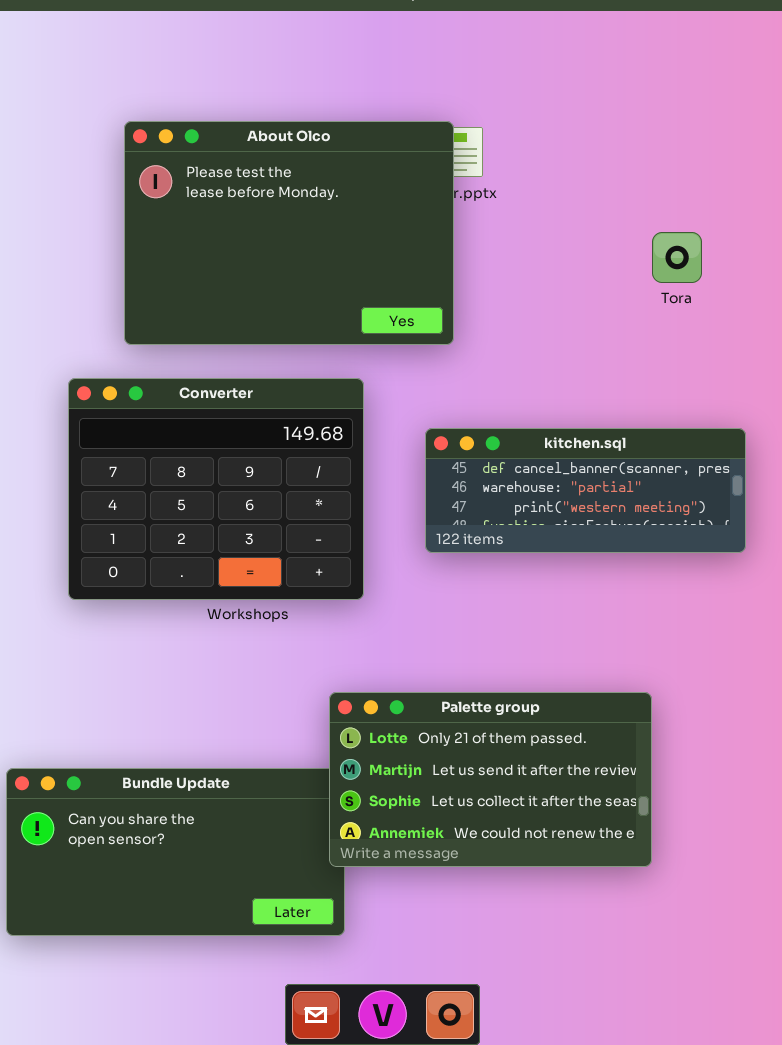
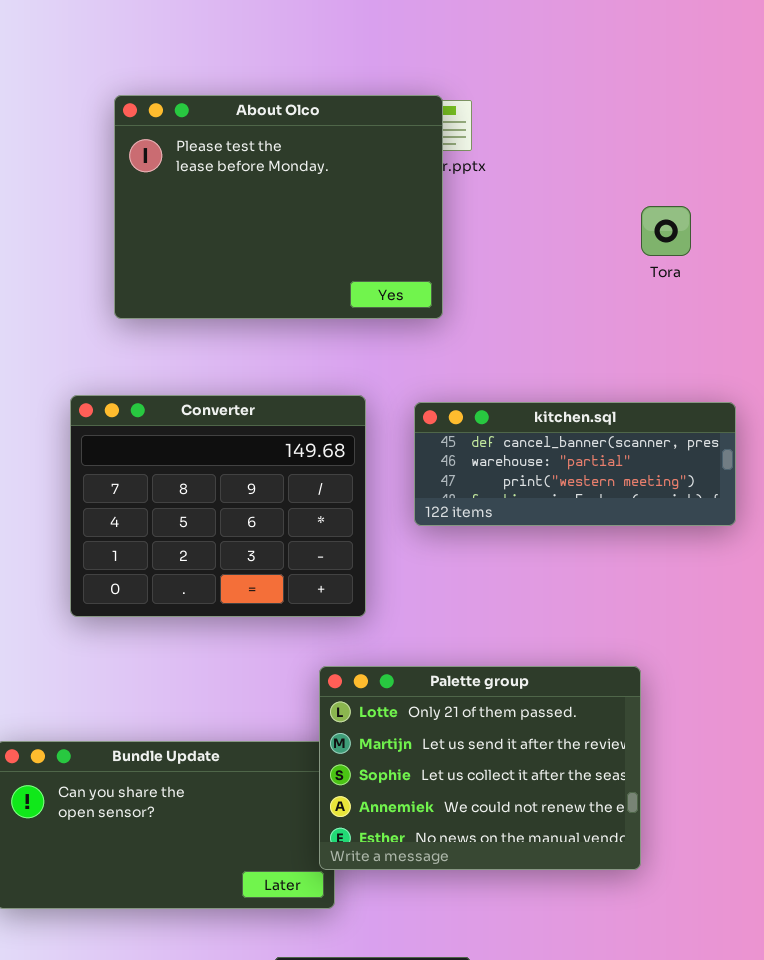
Converter: [68,378,364,600] -> [70,395,366,617], moved
Palette group: [329,692,652,867] -> [319,666,641,870], resized

